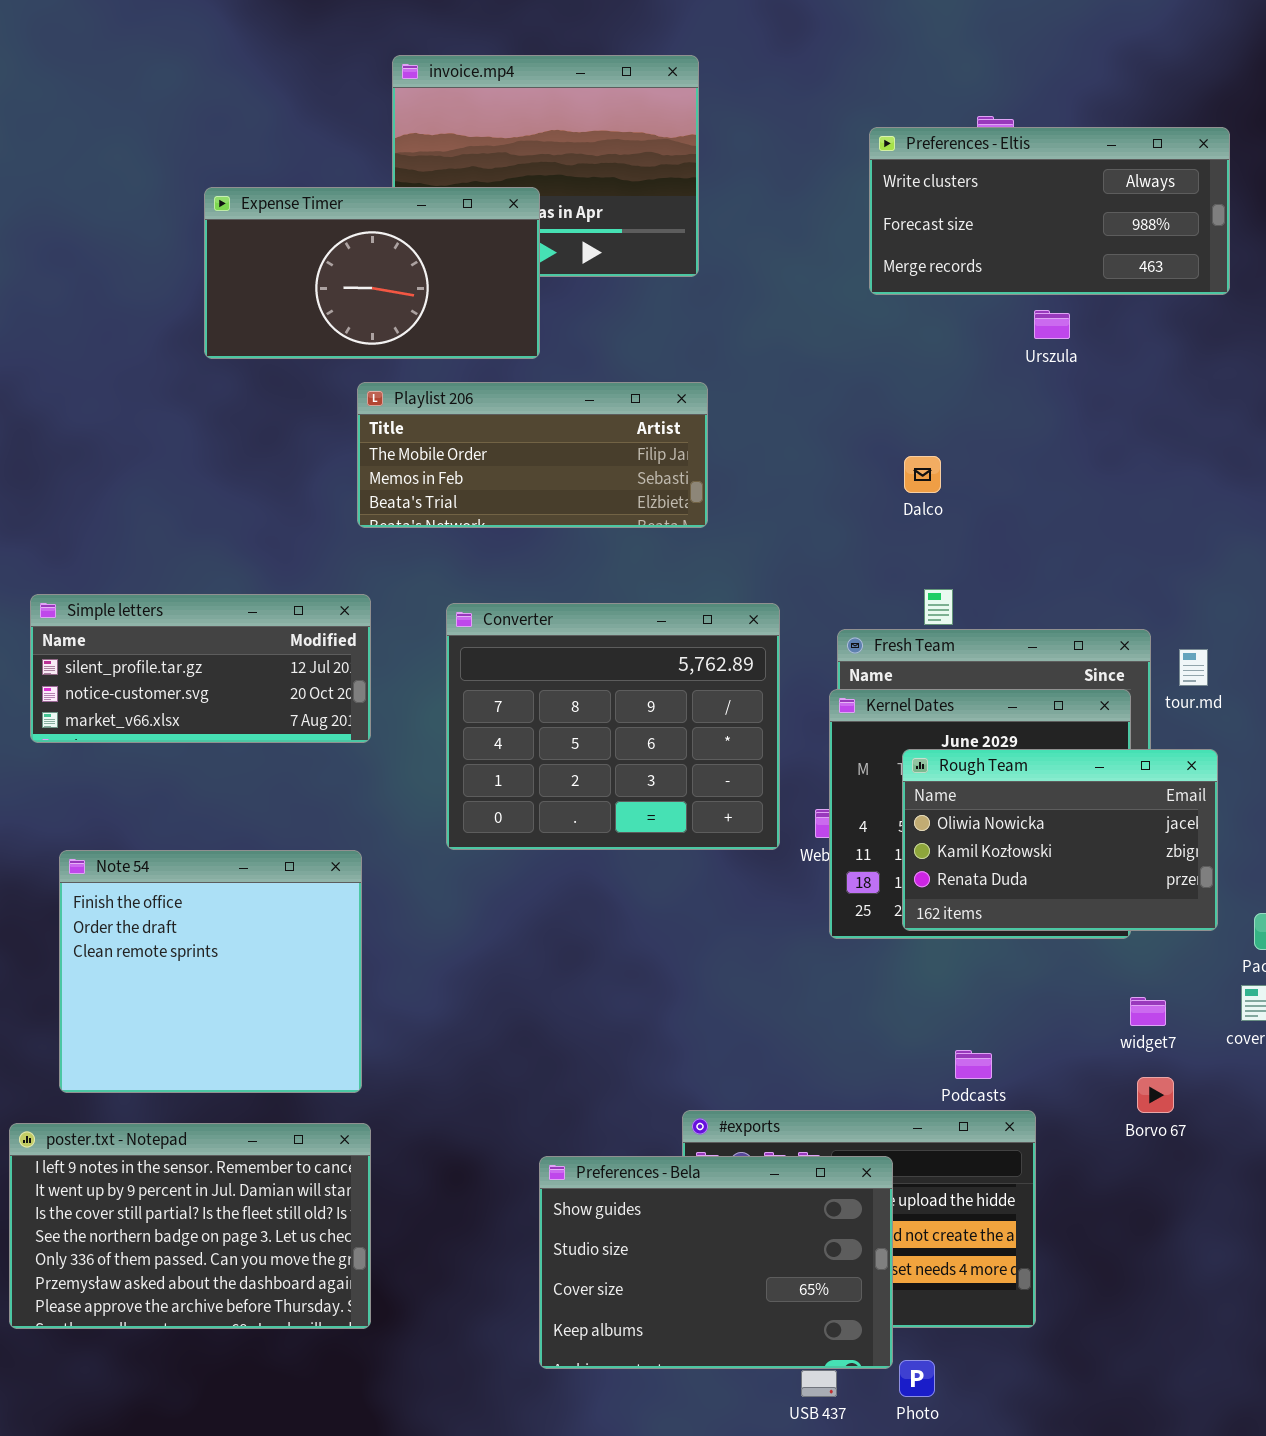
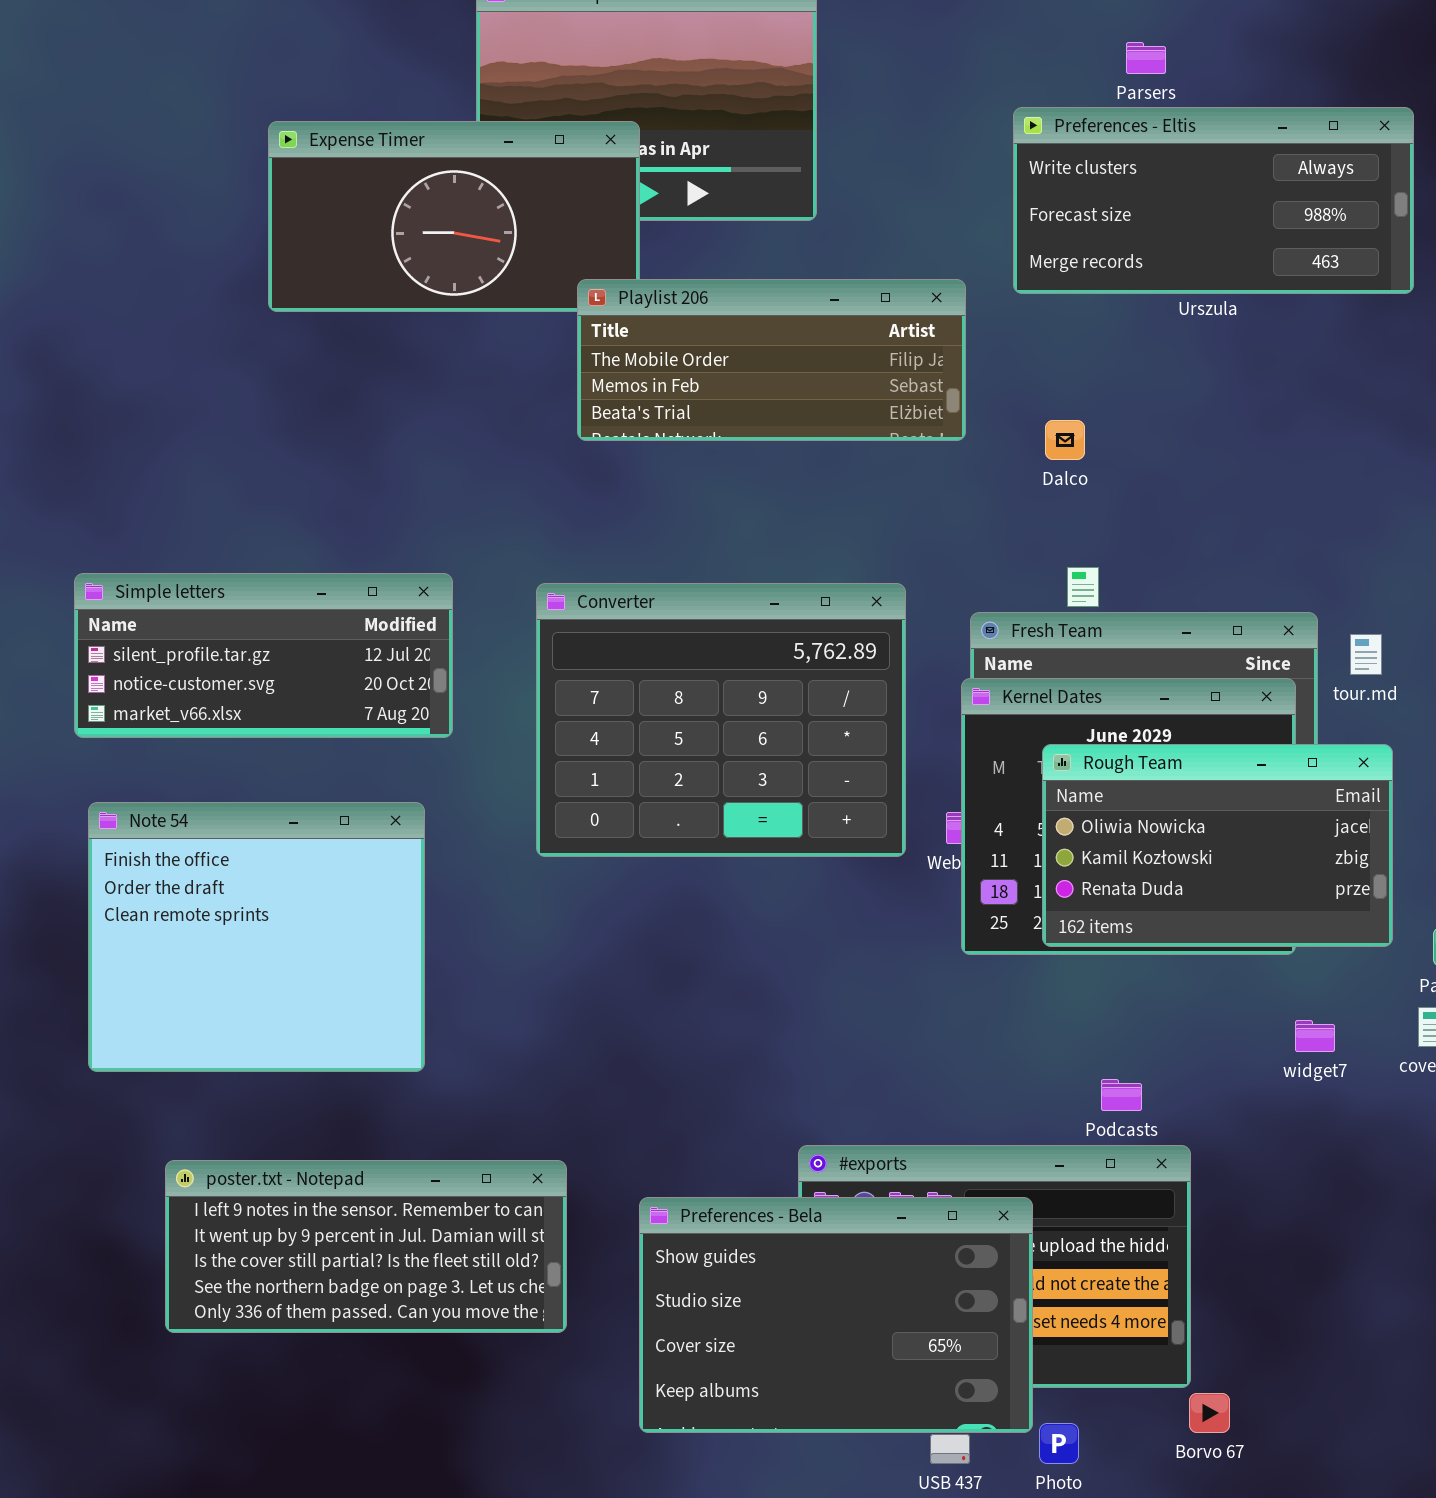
Preferences - Eltis: [869,127,1230,295] -> [1013,107,1414,294], moved
Playlist 206: [357,382,708,528] -> [577,279,966,441], moved
Note 54: [59,850,362,1093] -> [88,802,425,1072], moved
Borvo 67: [1137,1077,1174,1113] -> [1189,1393,1230,1433], moved
poster.txt - Notepad: [9,1123,371,1329] -> [165,1160,567,1333], moved, resized

